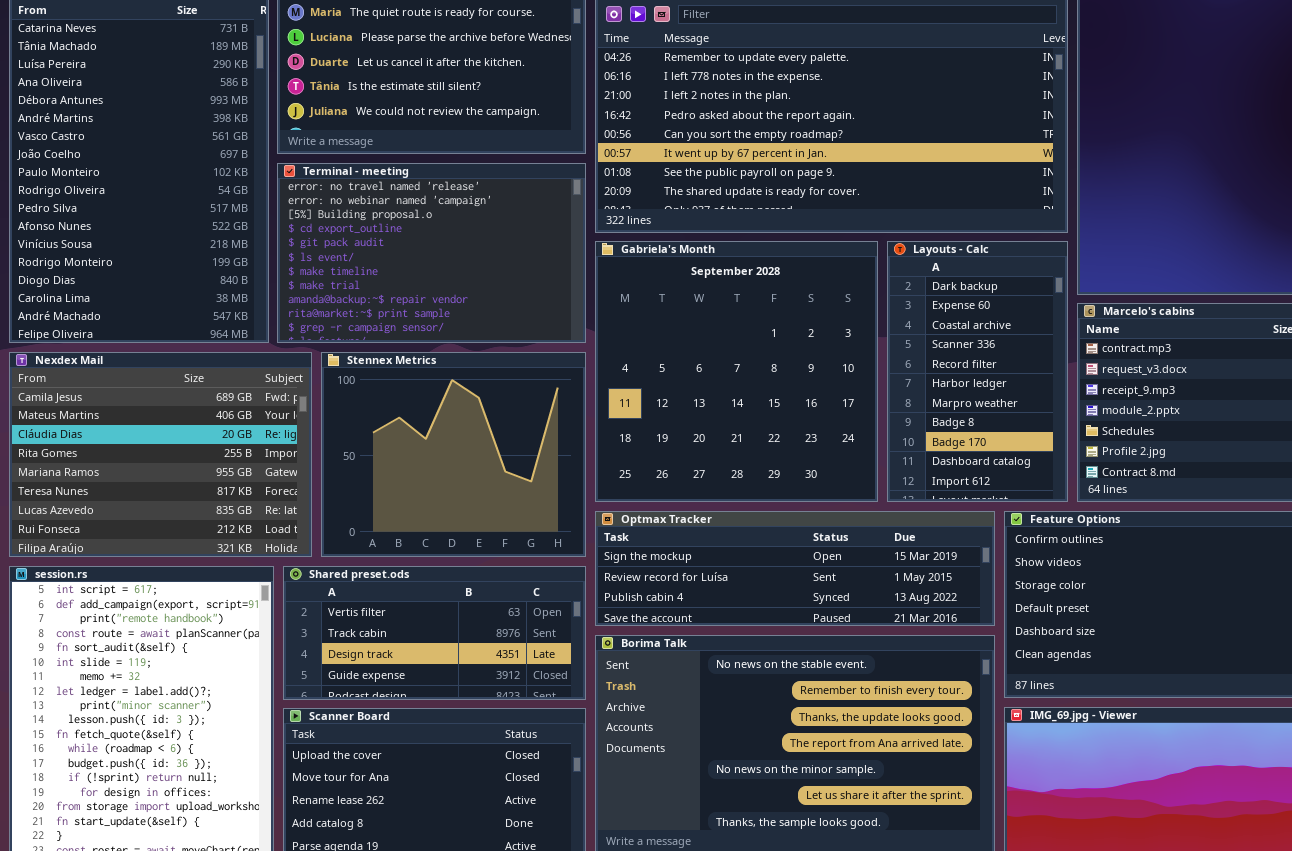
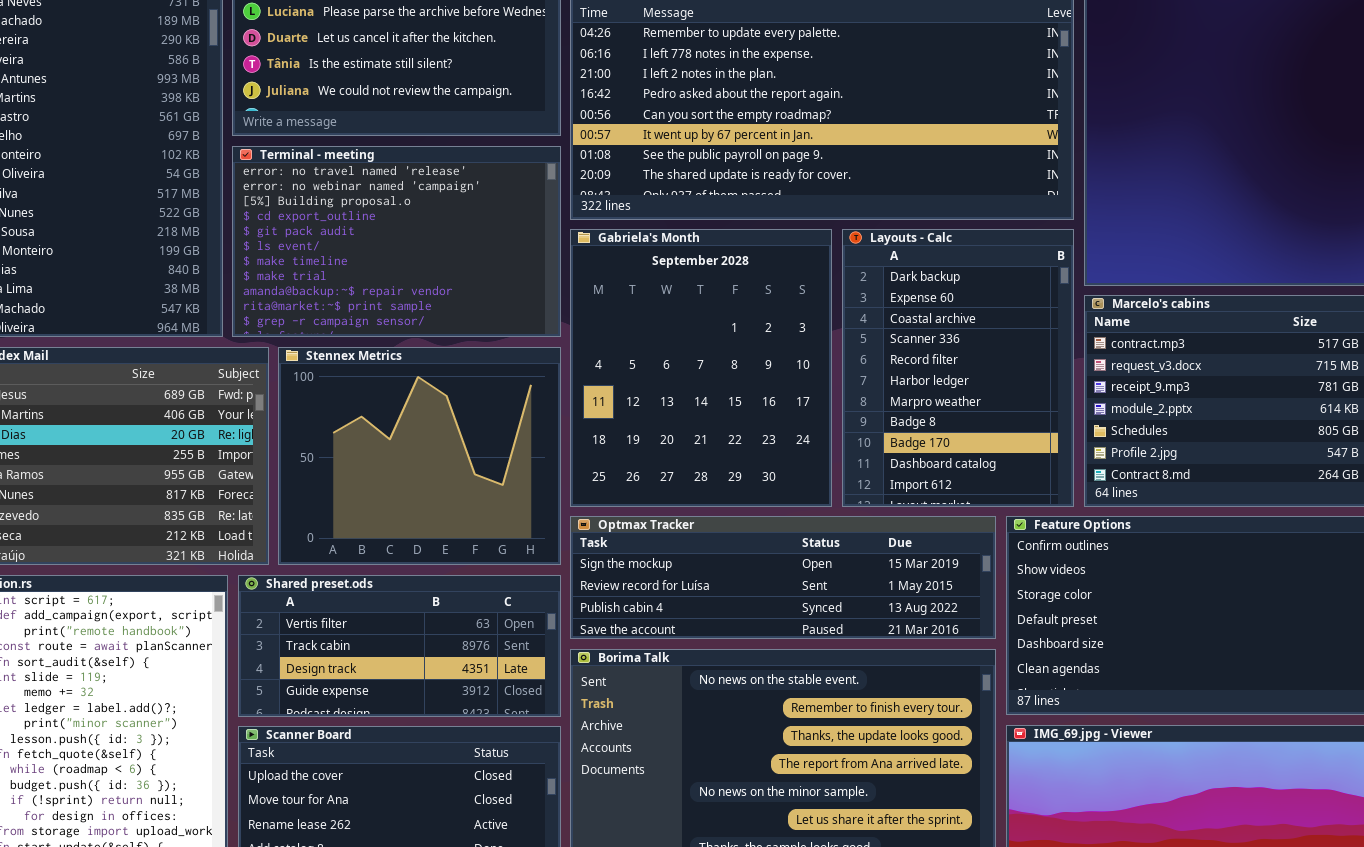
Gabriela's Month: [595,241,878,502] -> [570,229,832,507], resized
Layouts - Calc: [887,241,1068,502] -> [842,229,1074,507], resized

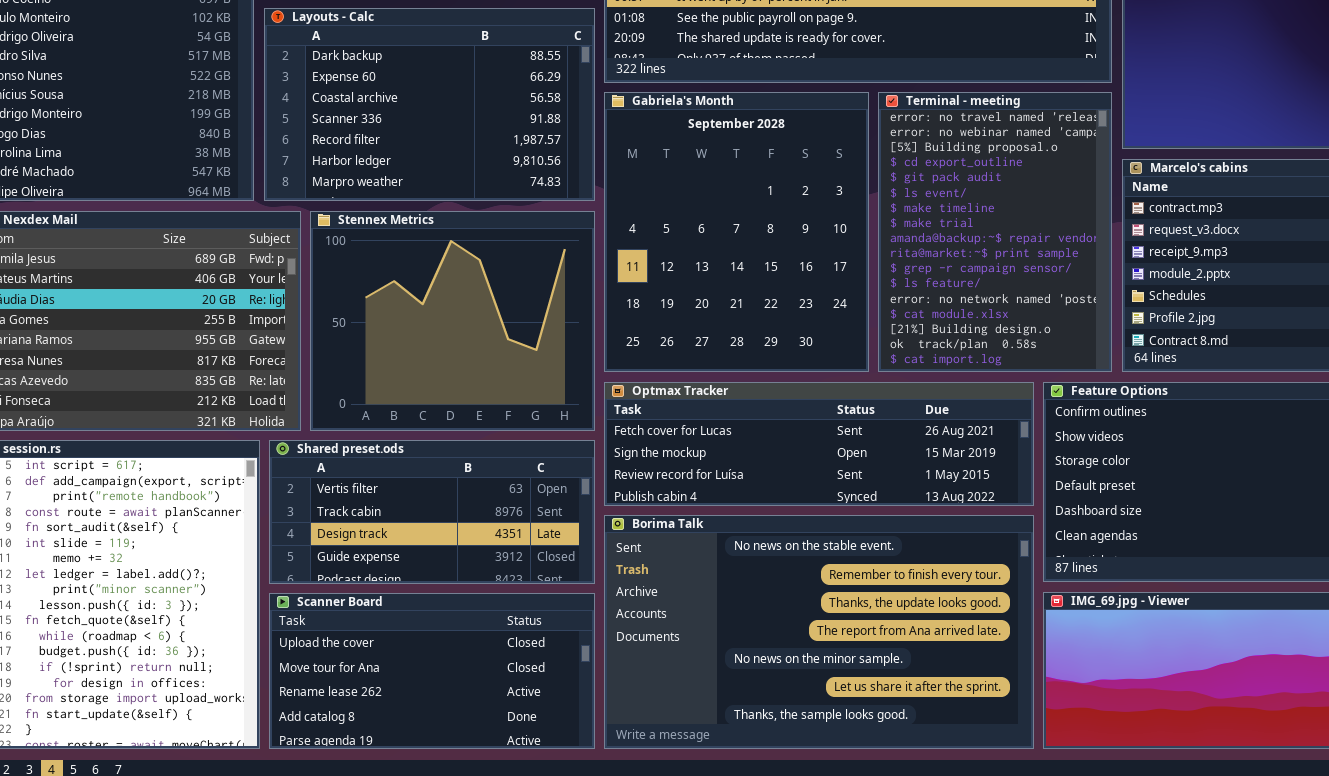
Terminal - meeting: [232,146,561,337] -> [878,92,1112,372], moved, resized
Layouts - Calc: [842,229,1074,507] -> [264,8,595,201], moved, resized
Optmax Tracker: [570,516,996,639] -> [604,382,1034,506], scrolled up 1 row

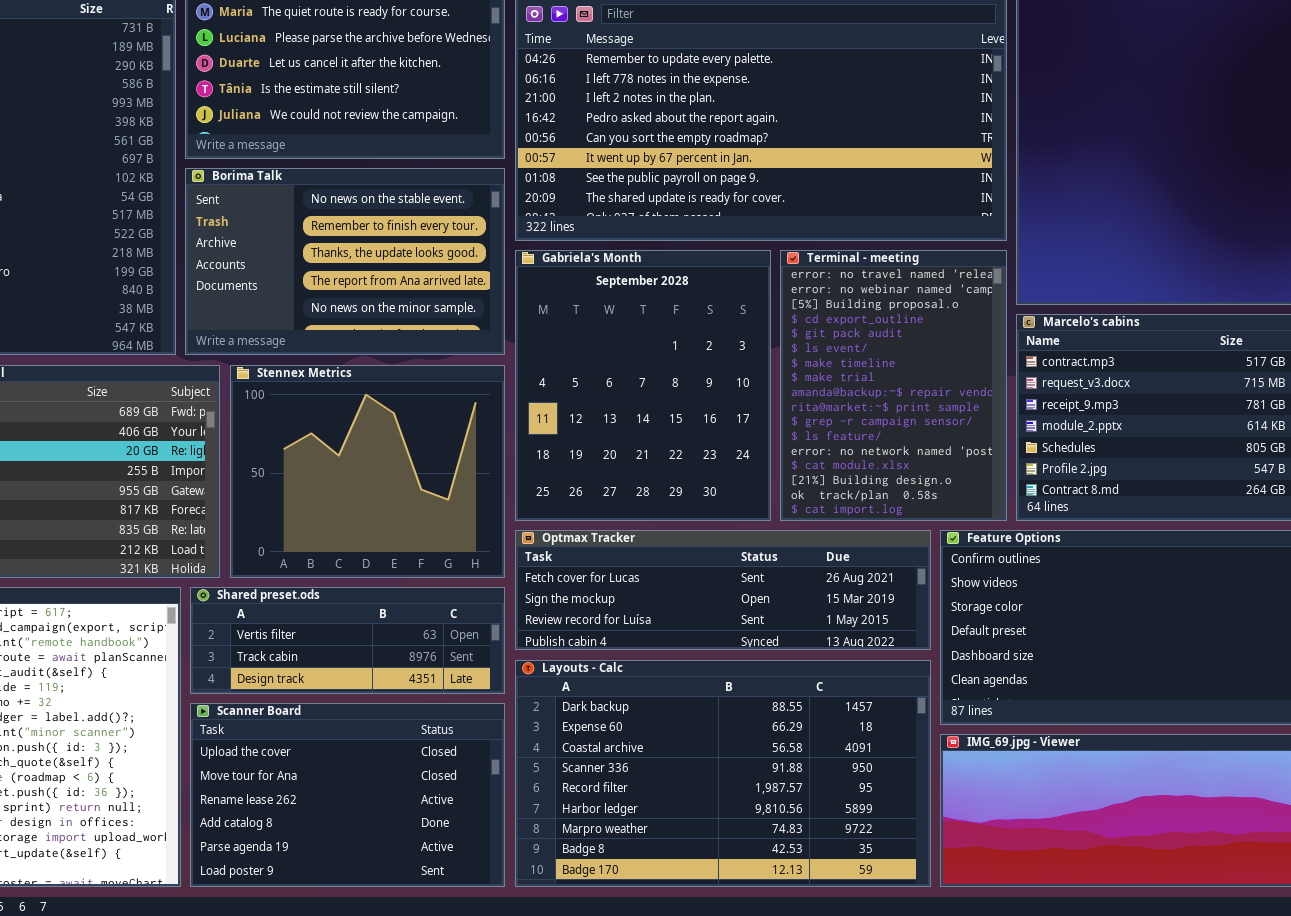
Layouts - Calc: [264,8,595,201] -> [515,660,931,887], moved, resized
Shared preset.ods: [269,440,595,584] -> [190,587,505,694], resized
Borima Talk: [604,515,1034,749] -> [185,168,505,355], moved, resized
Scanner Board: [269,593,595,749] -> [190,703,505,887], resized

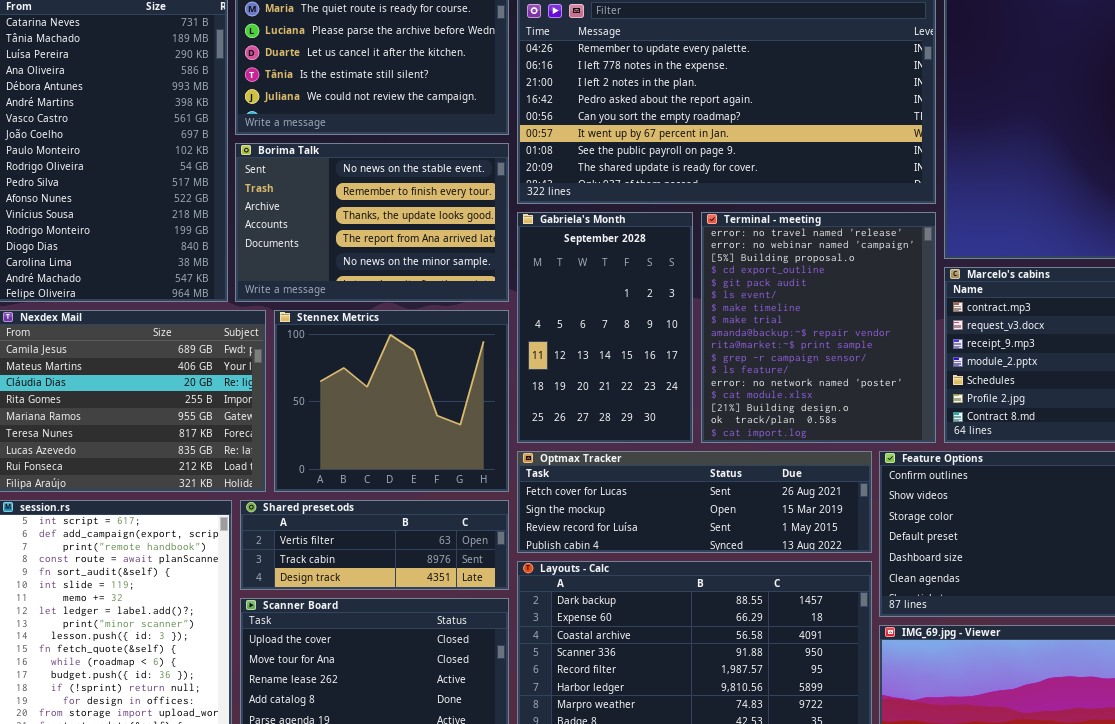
Gabriela's Month: [515,250,771,521] -> [517,212,693,443], resized
Terminal - meeting: [780,250,1007,521] -> [701,212,936,443], resized

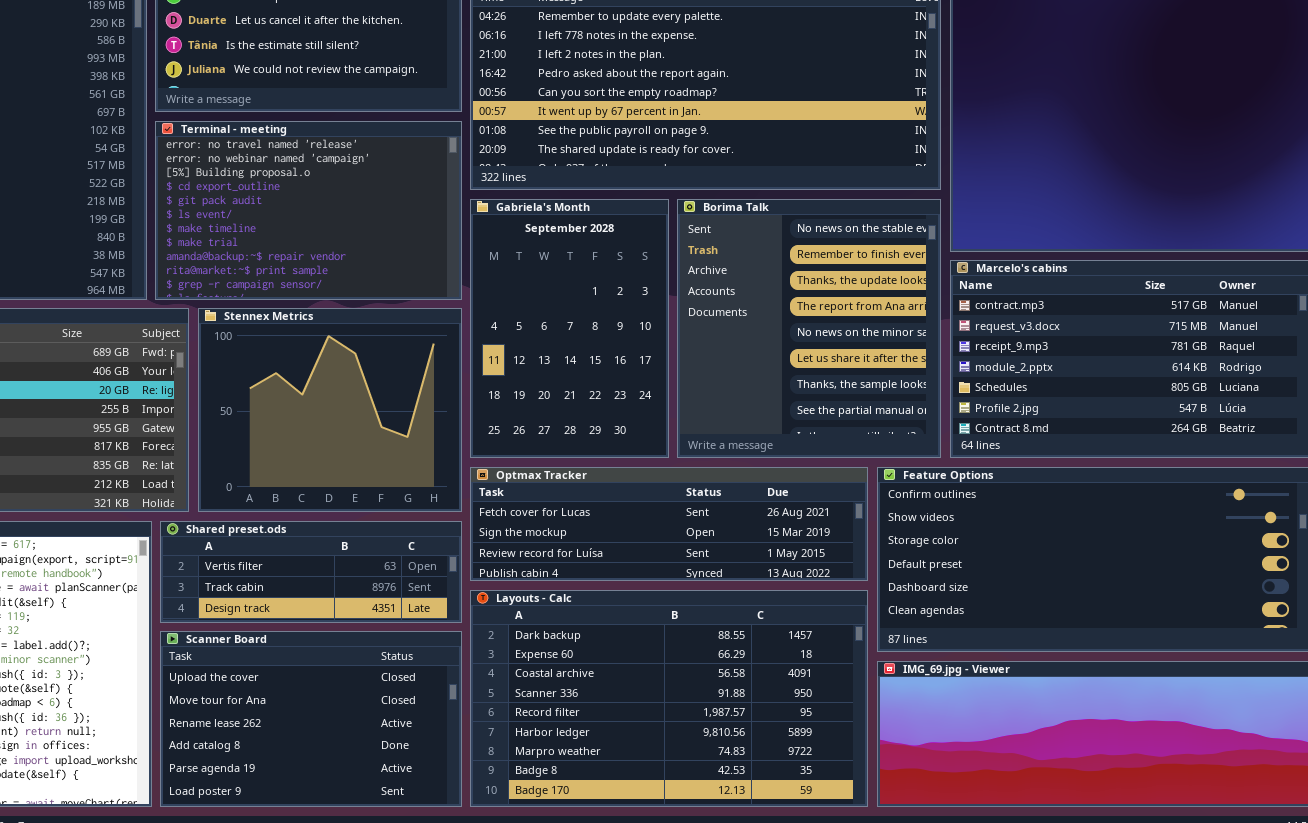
Borima Talk: [235,143,509,302] -> [677,199,941,458], moved, resized
Terminal - meeting: [701,212,936,443] -> [155,121,462,300], moved, resized

